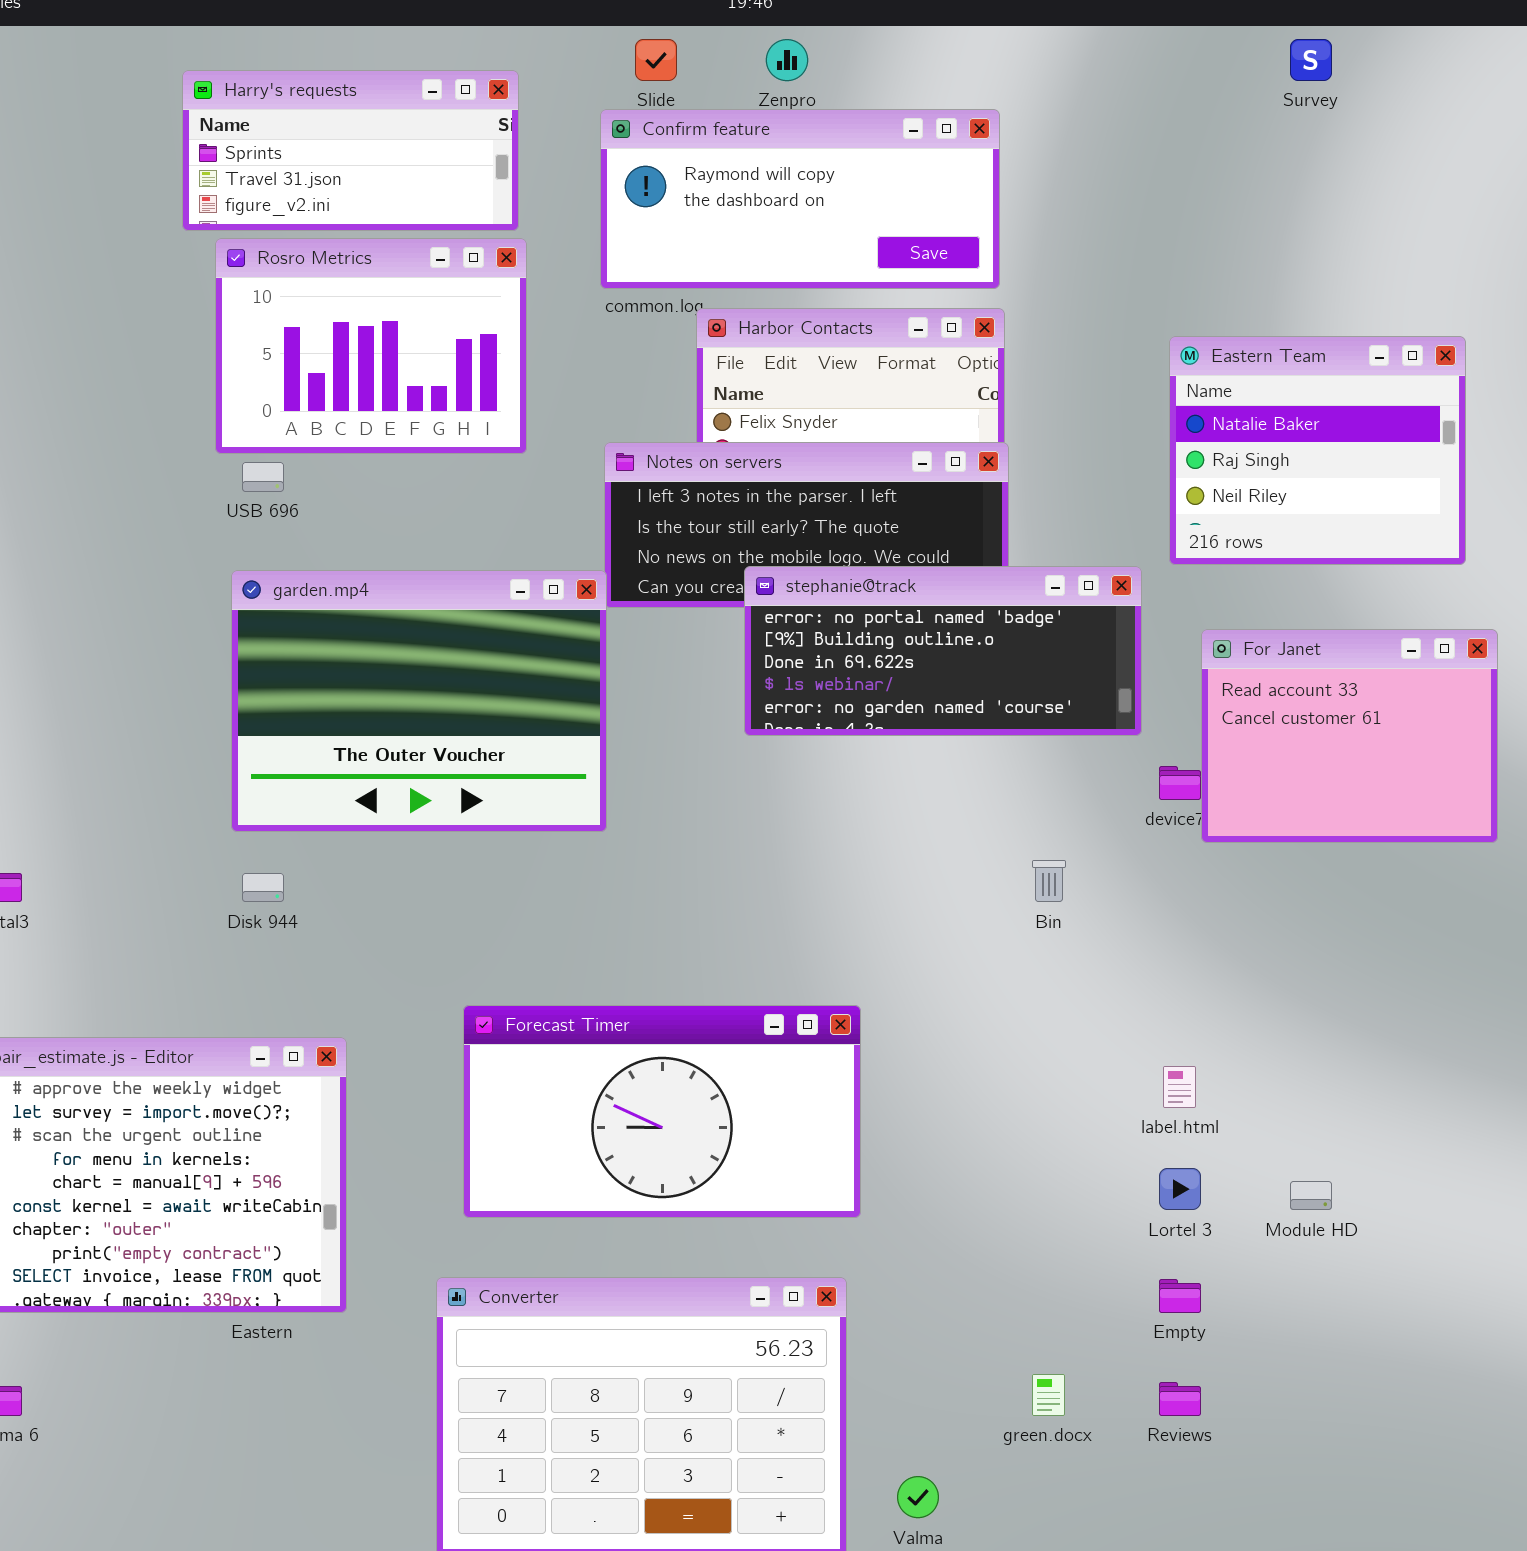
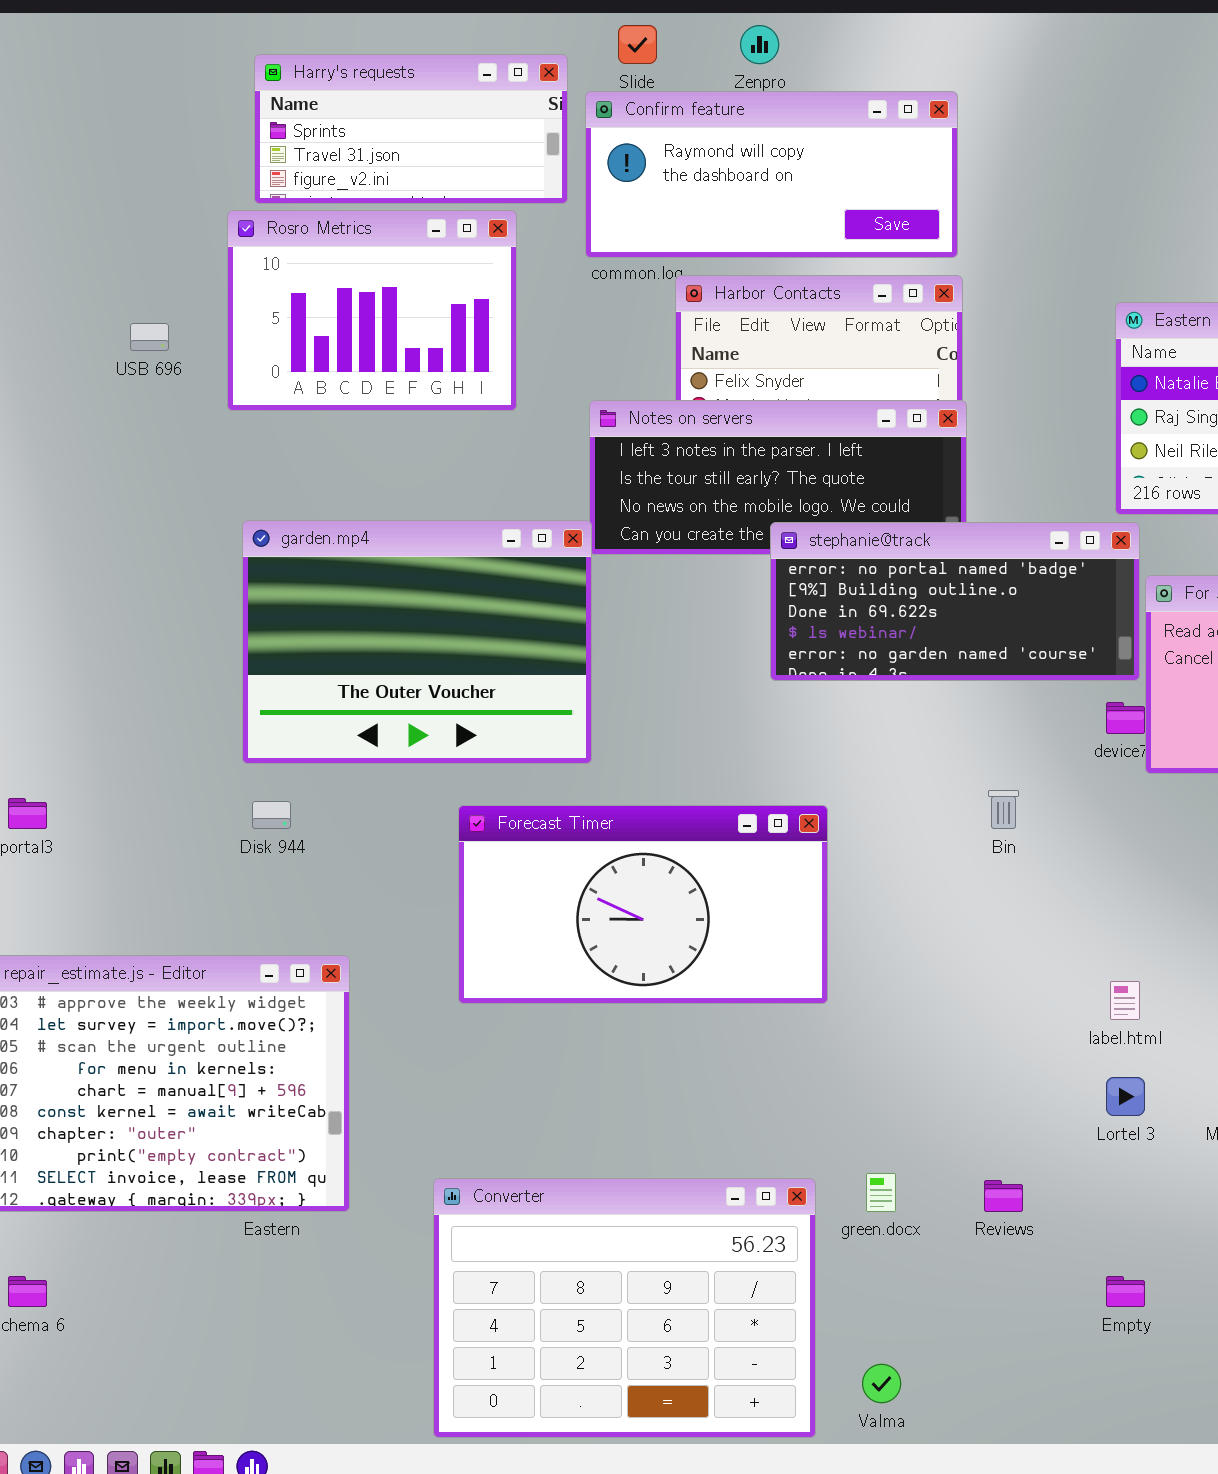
Harry's requests: [182,70,519,231] -> [254,54,568,204], moved
USB 696: [242,462,284,492] -> [130,323,169,351], moved
stephanie@track: [744,566,1142,736] -> [770,522,1140,681], moved
Forecast Timer: [463,1005,861,1218] -> [458,805,828,1004], moved
Empty: [1159,1279,1201,1313] -> [1106,1276,1145,1307], moved
green.docx: [1032,1374,1065,1416] -> [866,1173,896,1212], moved
Reviews: [1159,1382,1201,1416] -> [984,1180,1023,1212], moved

